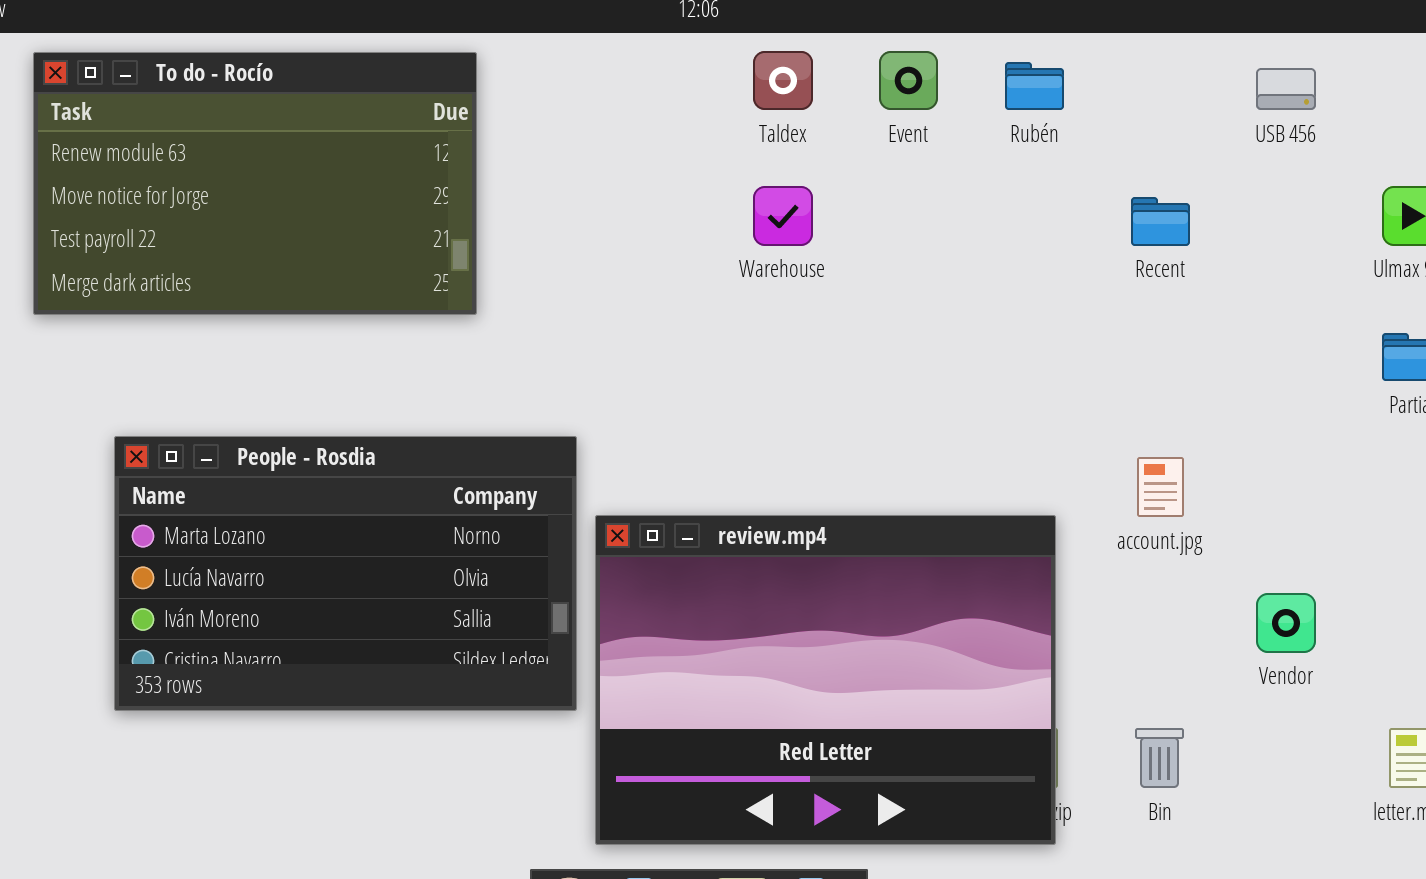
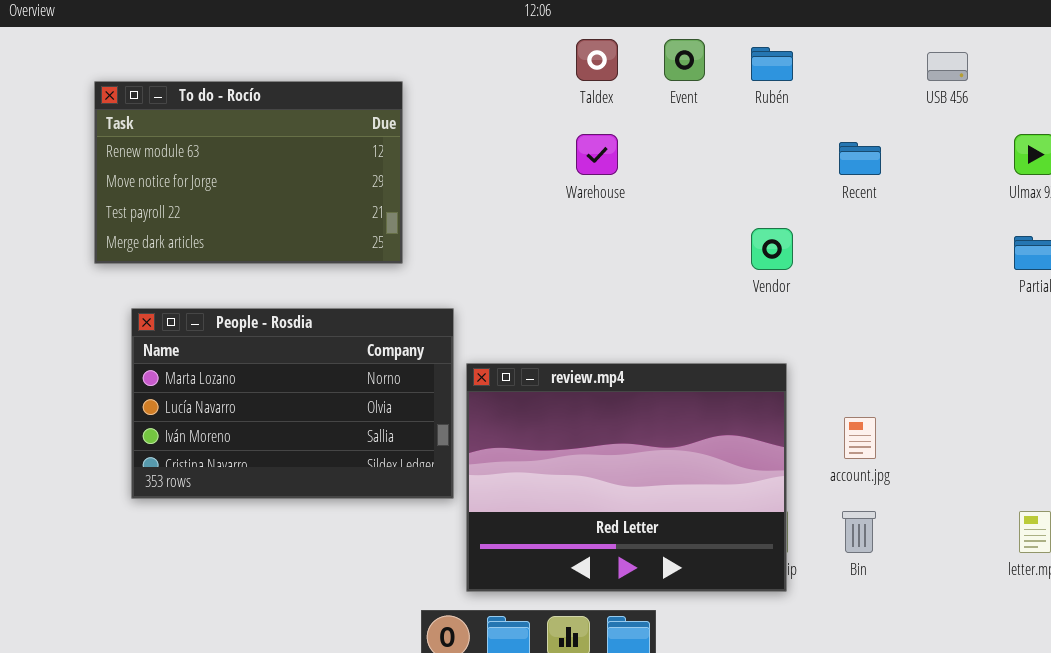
To do - Rocío: [33,52,477,315] -> [94,81,403,264], moved
account.jpg: [1137,457,1184,517] -> [844,417,876,459], moved
Vendor: [1256,593,1316,653] -> [751,228,793,270], moved

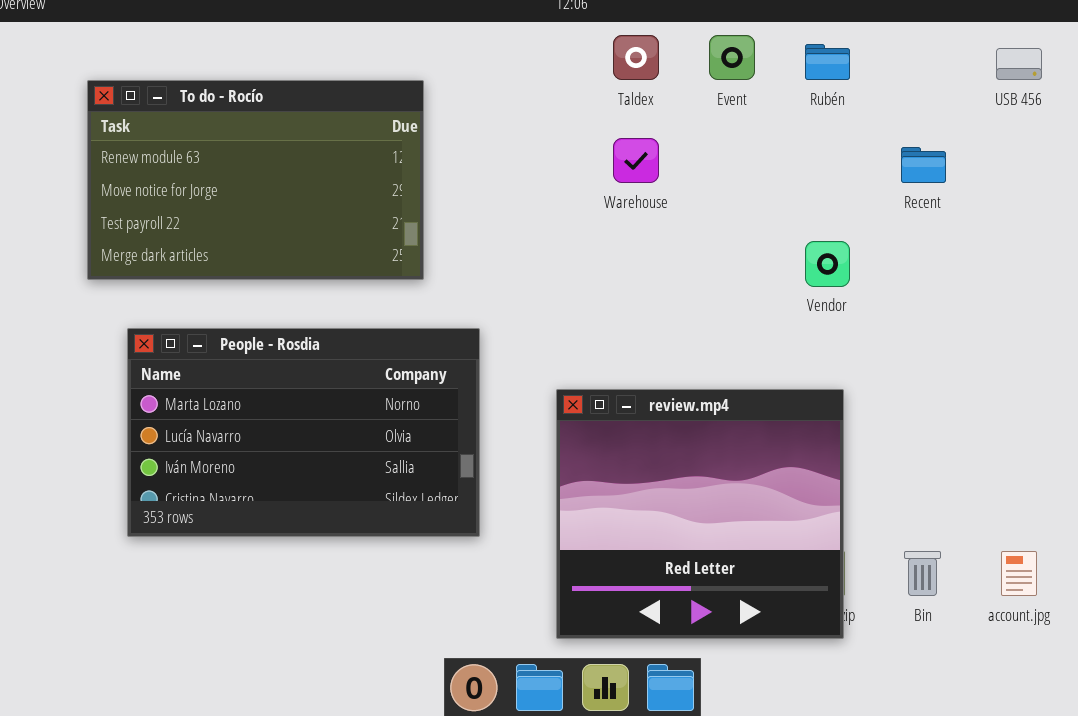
review.mp4: [466,363,787,592] -> [556,389,844,639], resized
account.jpg: [844,417,876,459] -> [1001,551,1037,596], moved

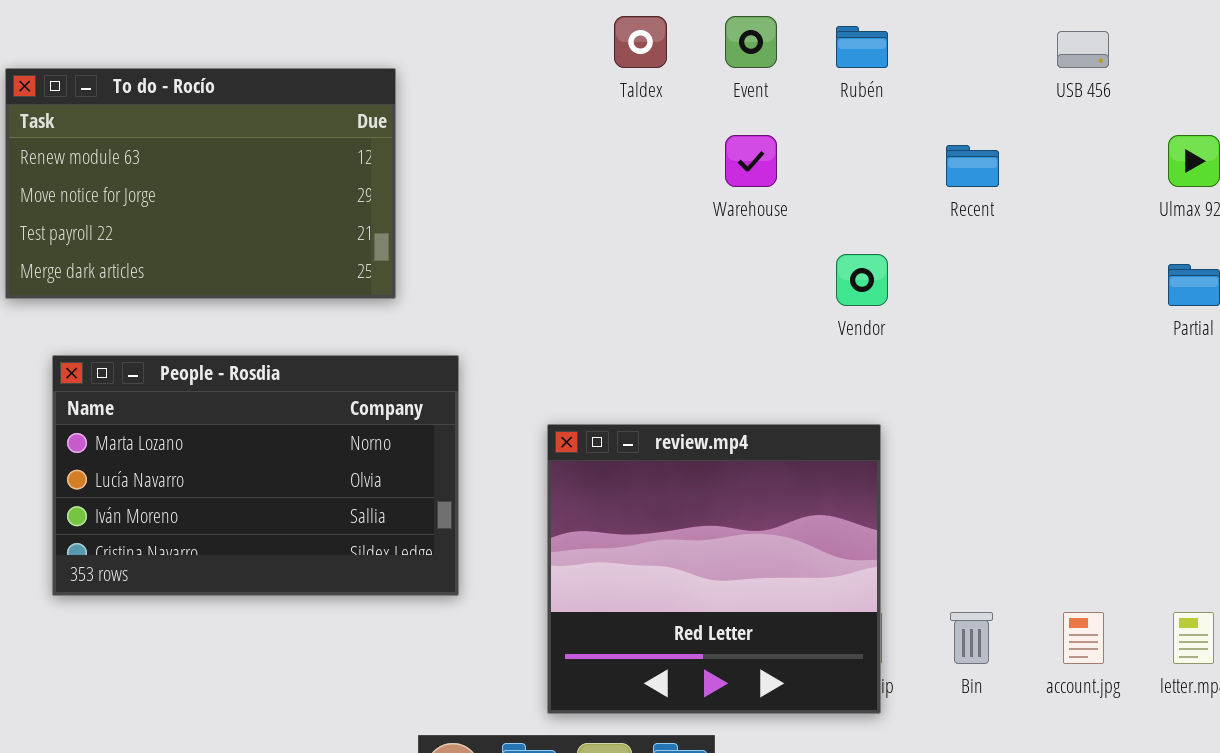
Warehouse: [613,138,659,183] -> [725,135,777,187], moved

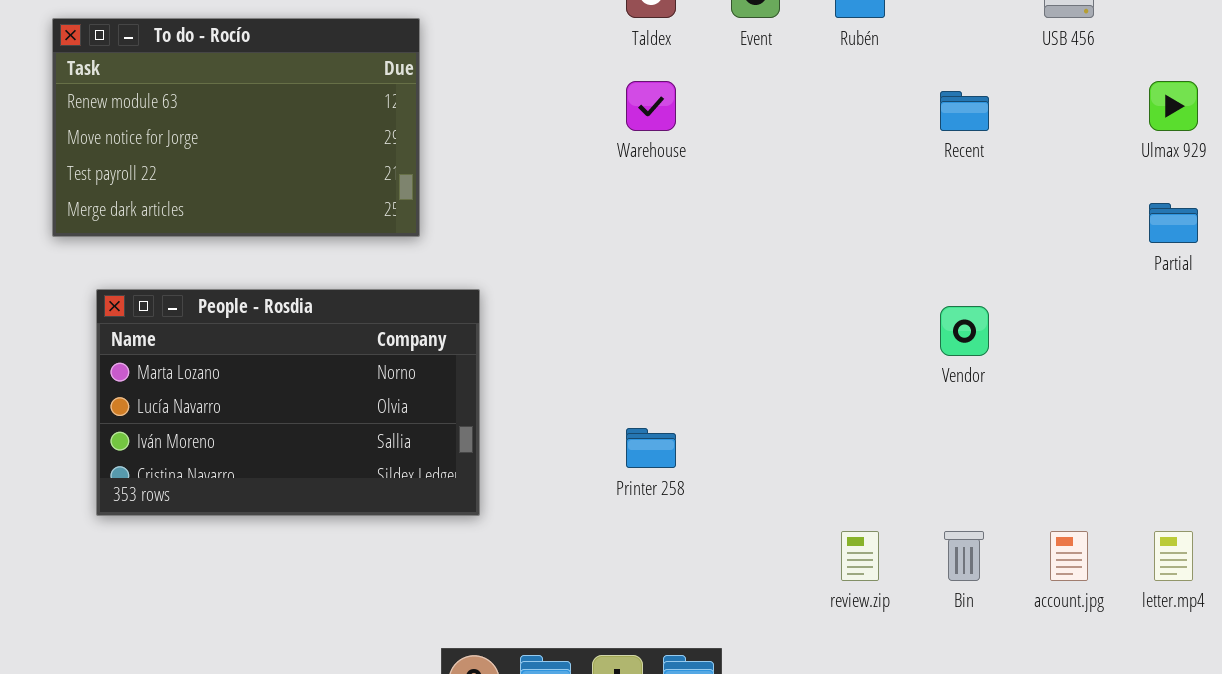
Warehouse: [725,135,777,187] -> [626,81,676,131], moved
Vendor: [836,254,888,306] -> [940,306,989,356], moved
review.mp4: [547,424,881,714] -> none, closed

